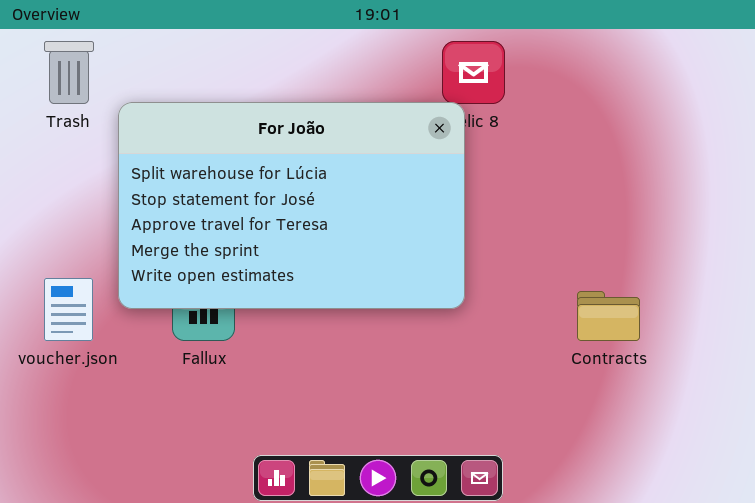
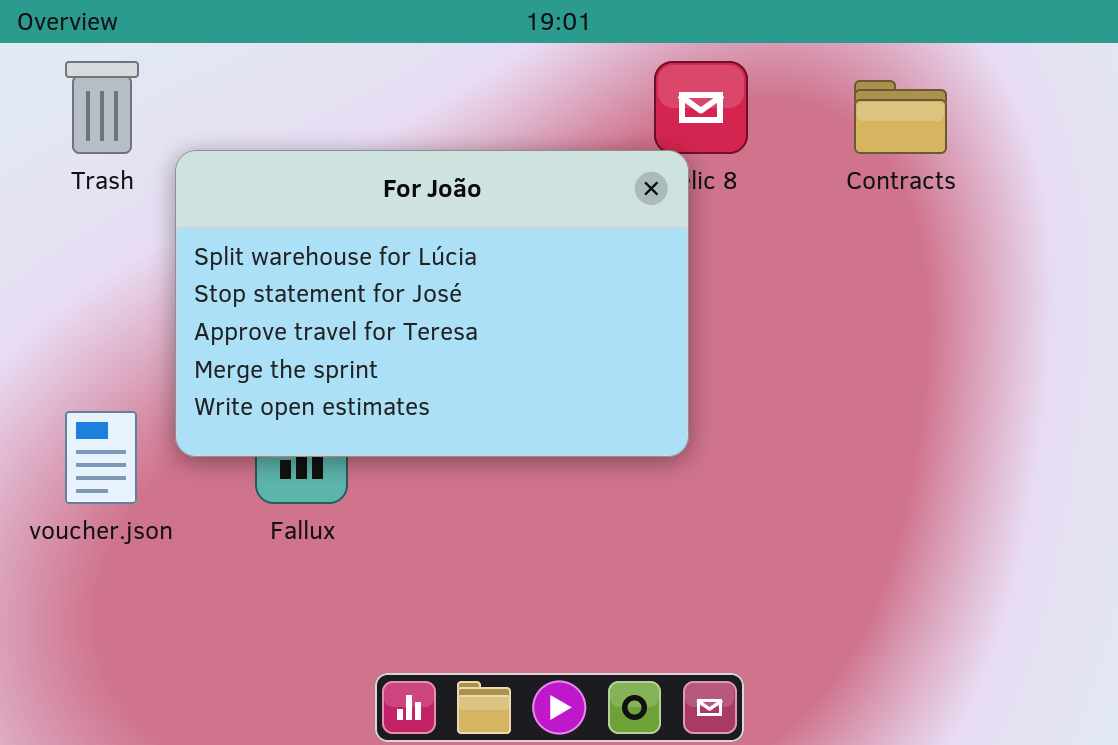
Contracts: [577,291,640,341] -> [854,80,947,154], moved

